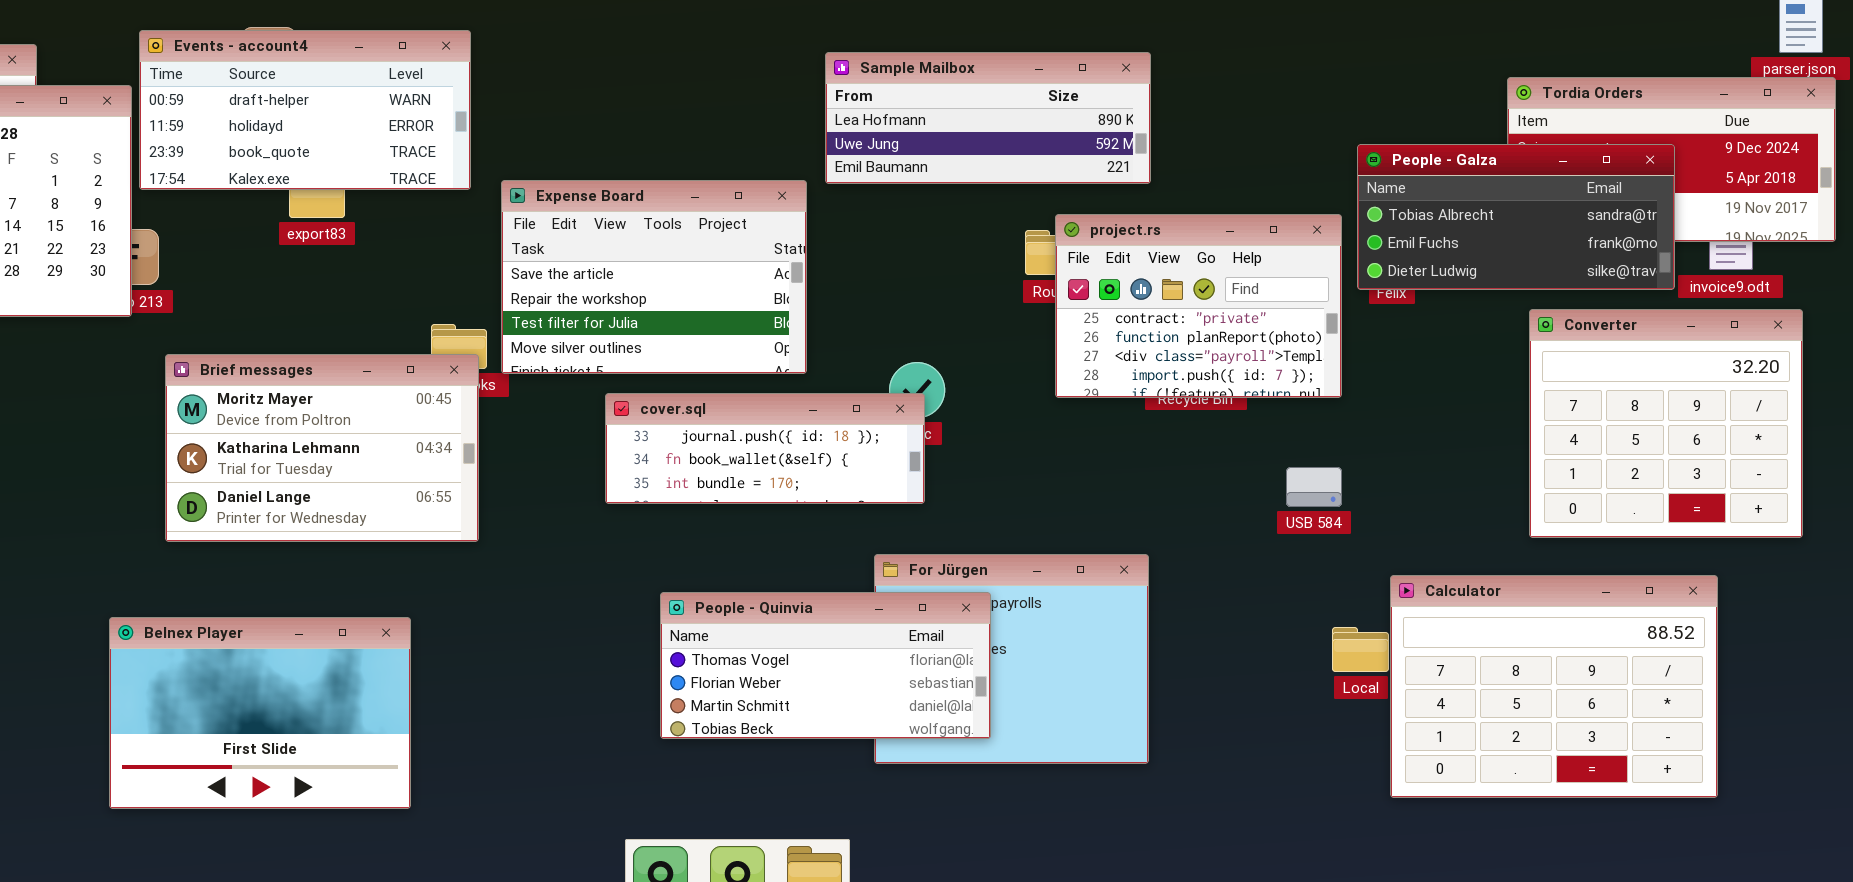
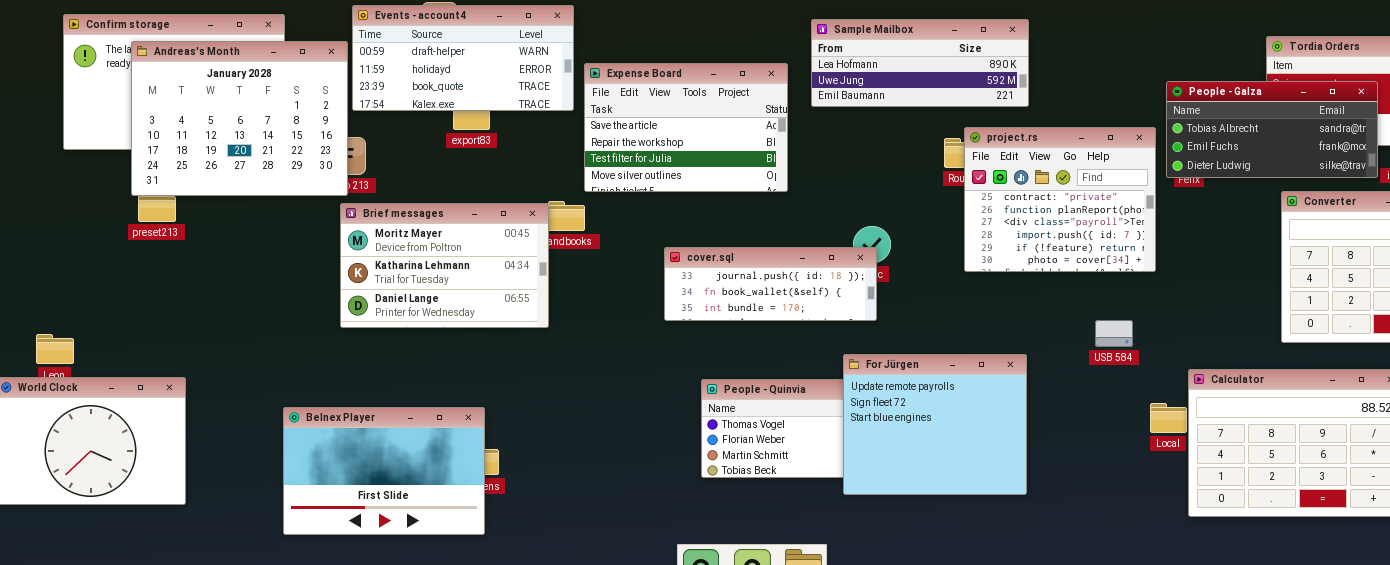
Expense Board: [501,180,807,374] -> [584,63,788,192], moved
project.rs: [1055,214,1342,398] -> [964,127,1156,272], resized
Brief messages: [165,354,479,542] -> [340,203,549,328], moved
USB 584: [1286,467,1342,507] -> [1095,320,1133,347], moved
For Jürgen: [874,554,1149,764] -> [843,354,1027,495], raised
Belnex Player: [109,617,411,809] -> [283,407,485,535], moved

